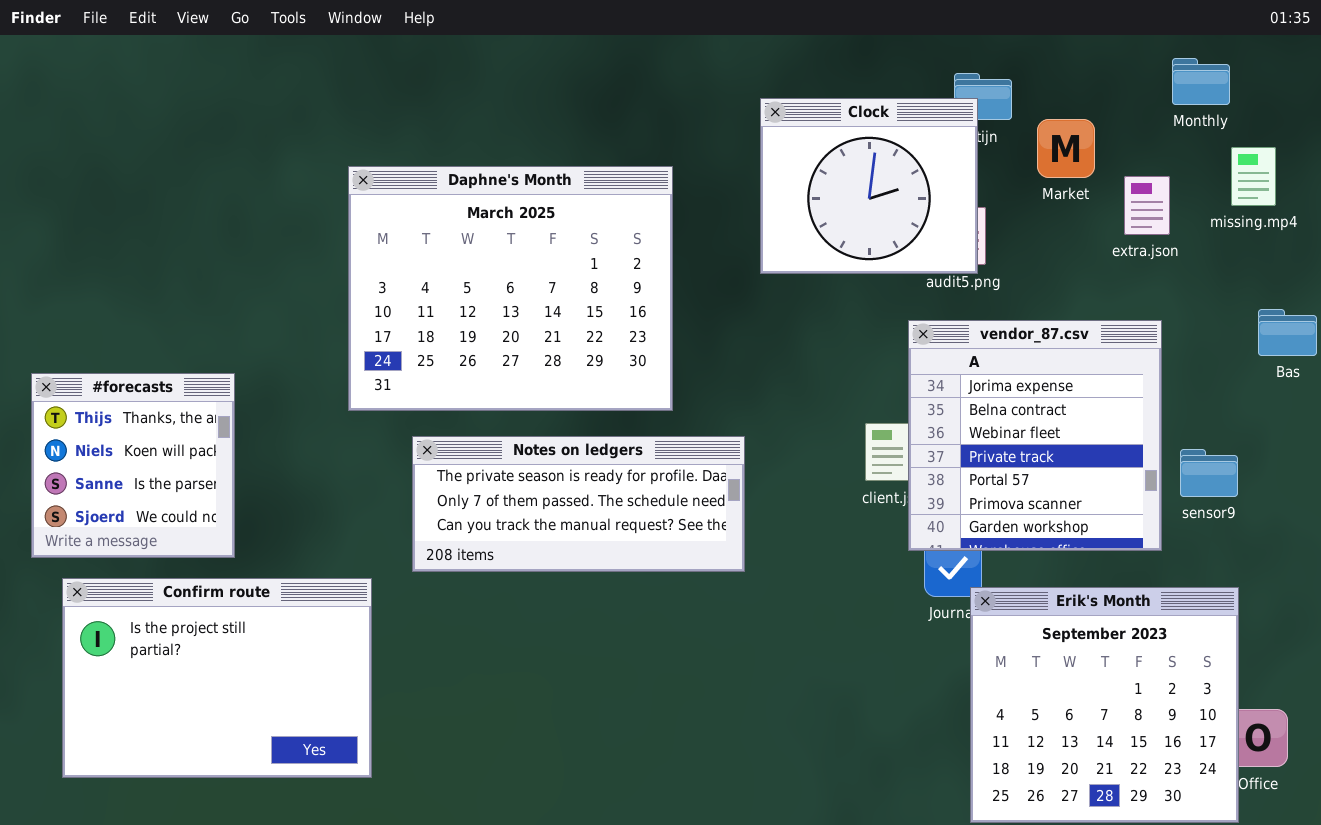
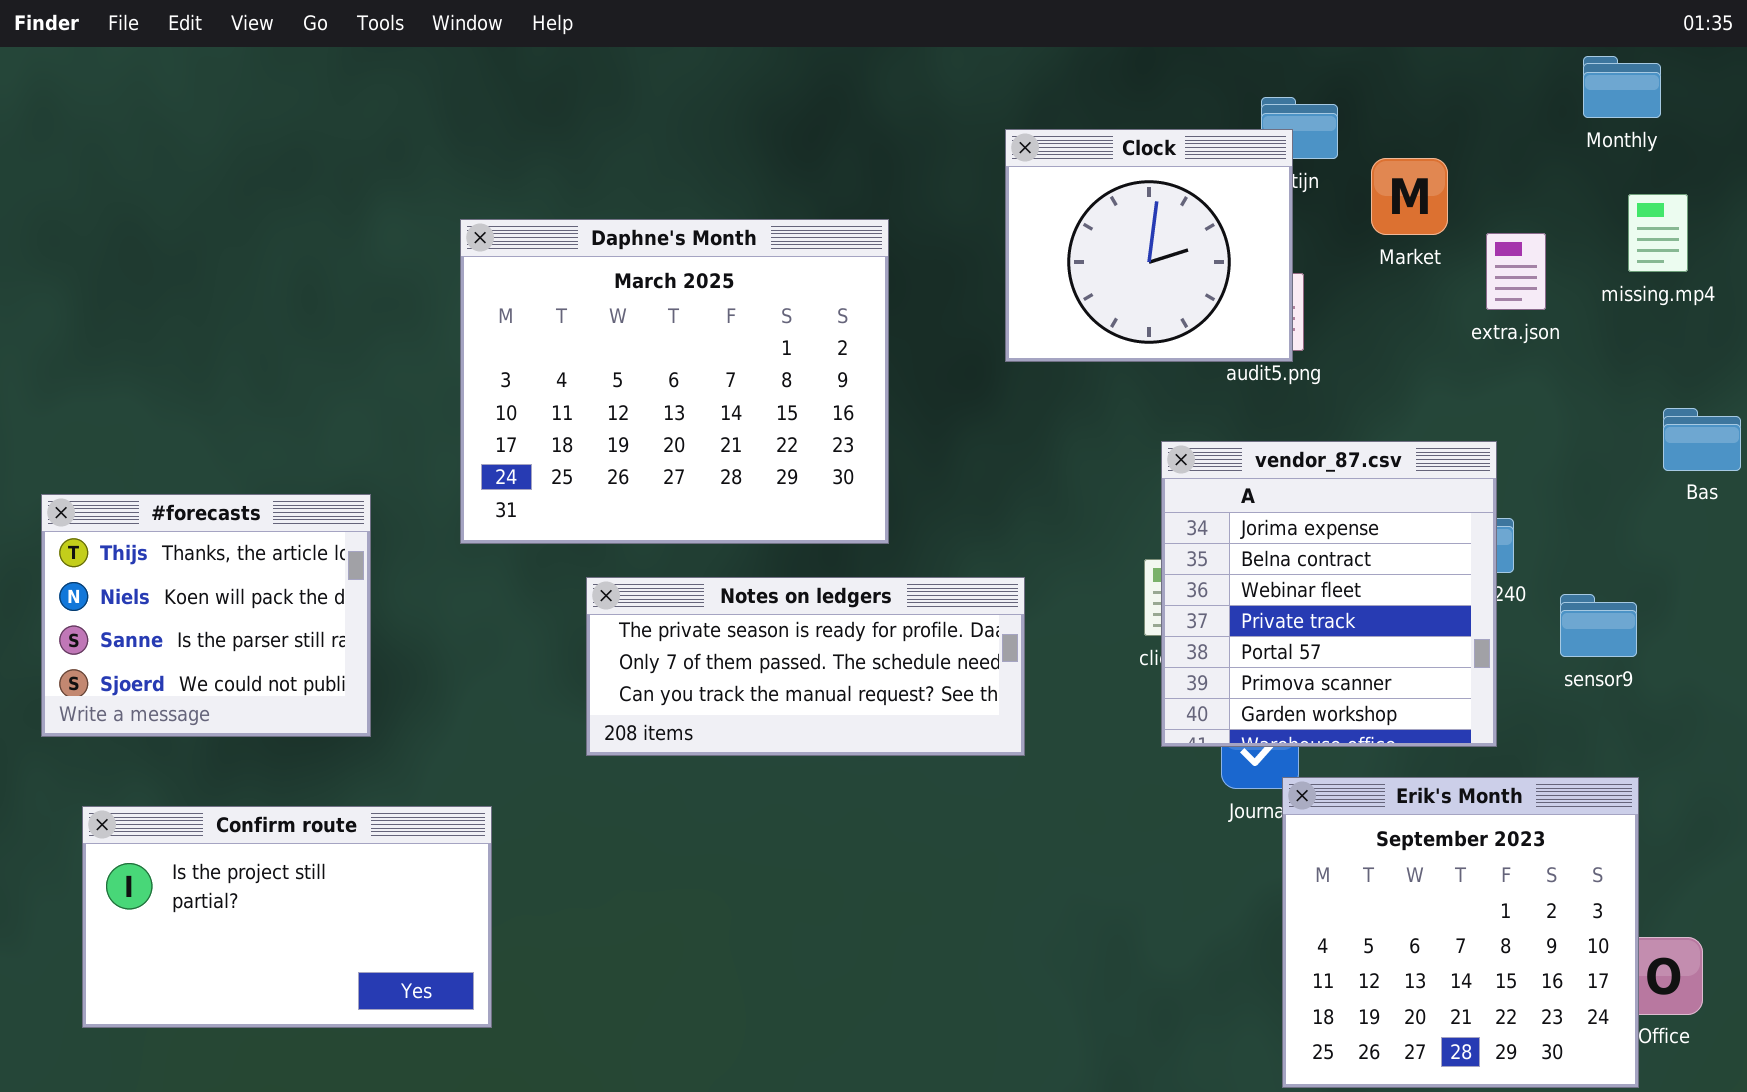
Monthly: [1172,58,1230,105] -> [1583,56,1661,118], moved
vendor_87.csv: [908,320,1162,551] -> [1161,441,1497,747], moved
#forecasts: [31,373,235,558] -> [41,494,371,737], resized
Notes on ledgers: [412,436,745,572] -> [586,577,1025,756], moved
Confirm route: [62,578,372,778] -> [82,806,492,1028], resized

